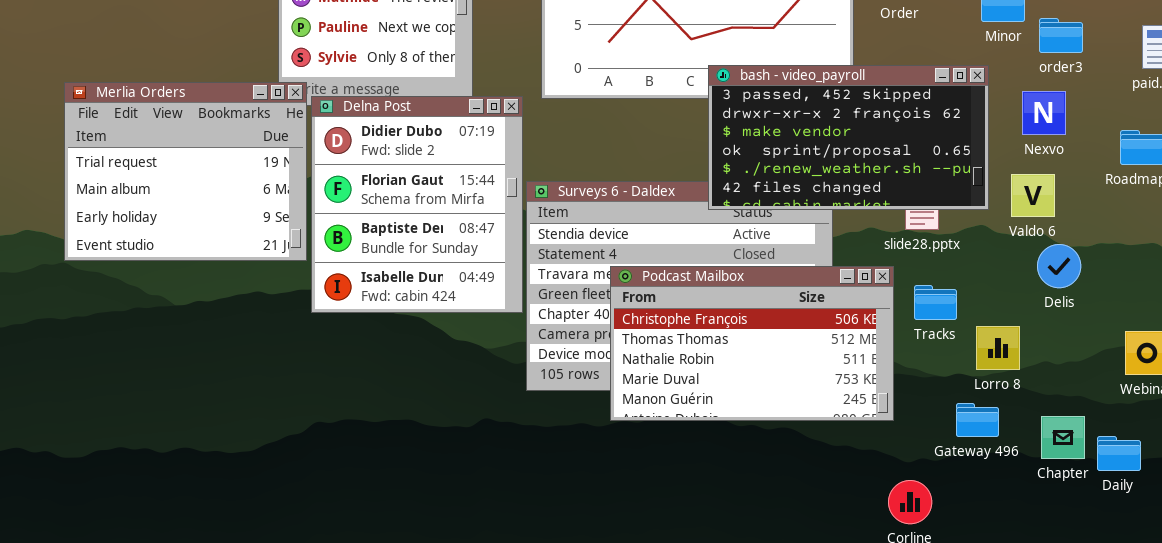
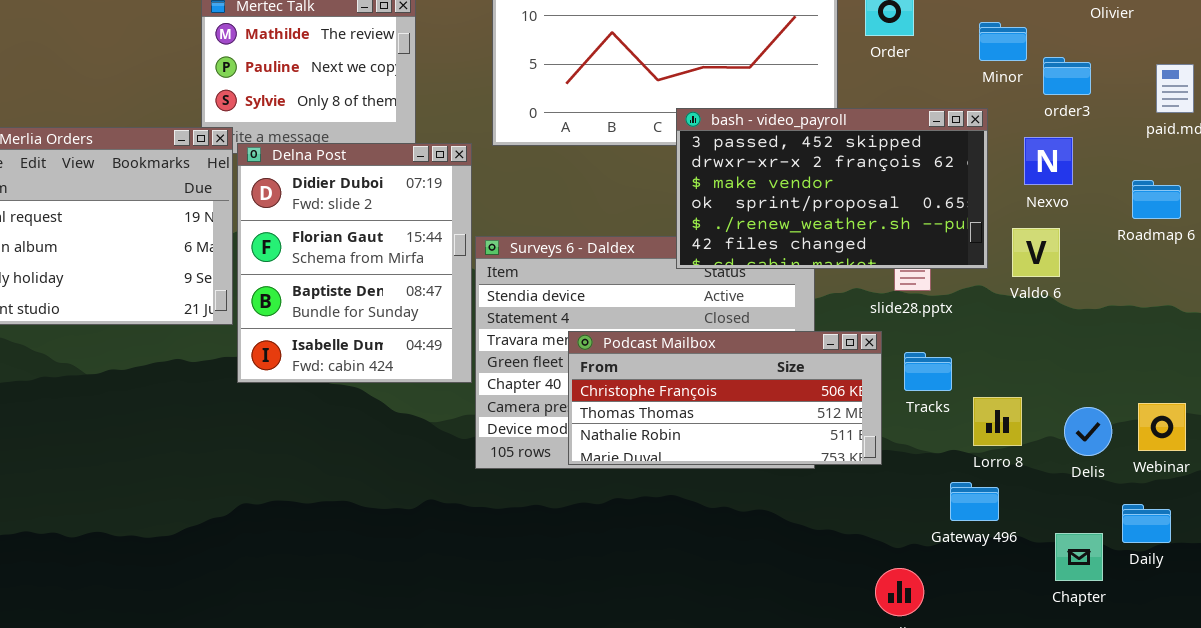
Delis: [1037,244,1081,288] -> [1064,407,1112,456], moved
Podcast Mailbox: [610,266,894,421] -> [568,331,882,465], resized
Chapter: [1041,416,1085,459] -> [1055,533,1103,581], moved
Daily: [1097,436,1141,471] -> [1122,504,1171,543], moved

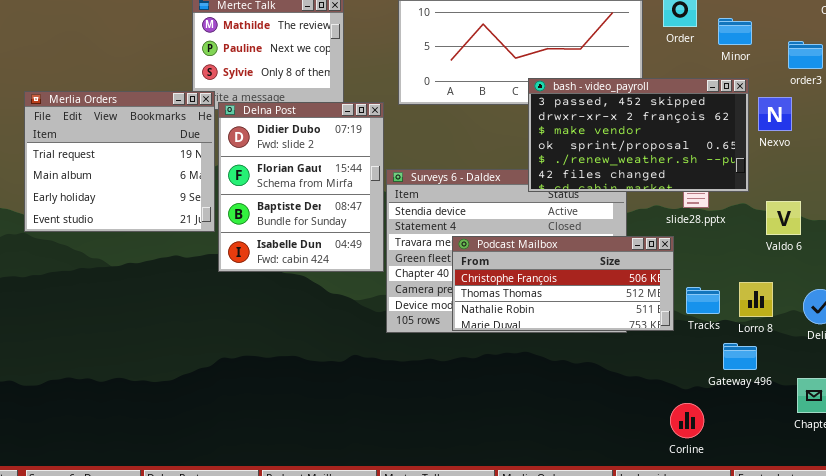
Minor: [979,22,1027,61] -> [718,18,752,45], moved
Nexvo: [1024,137,1073,185] -> [758,97,792,131], moved
Valdo 6: [1012,228,1060,277] -> [766,201,801,235], moved
Tracks: [904,352,952,391] -> [686,287,720,314], moved

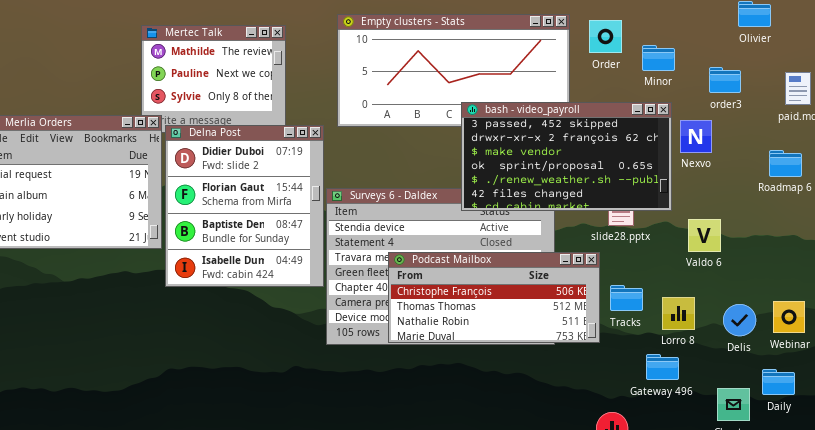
Tracks: [686,287,720,314] -> [610,285,643,311], moved

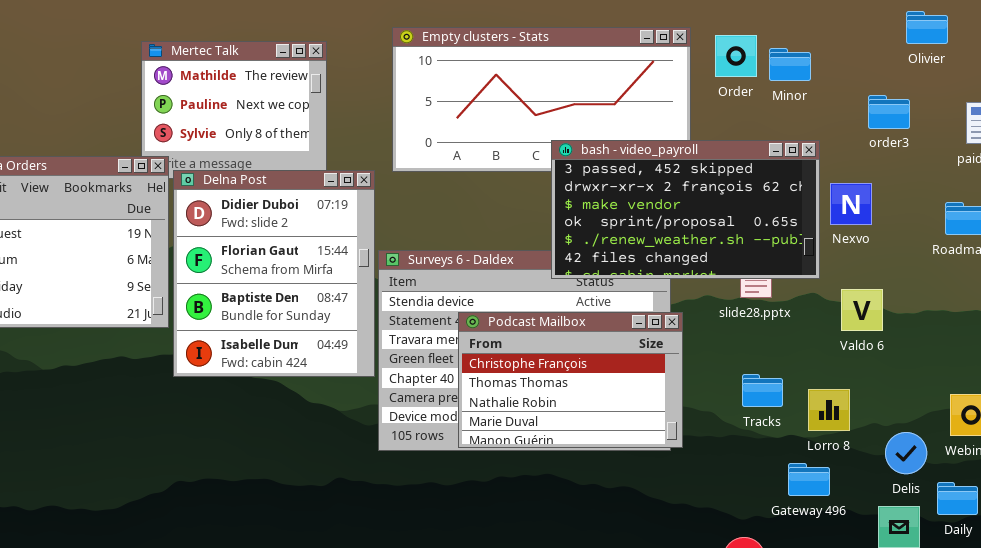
Minor: [642,45,675,71] -> [769,48,811,81], moved
Nexvo: [680,120,712,153] -> [830,183,872,225], moved
Podcast Mailbox: [388,252,600,343] -> [458,312,683,448], resized
Delis: [723,304,756,336] -> [885,432,927,474], moved

